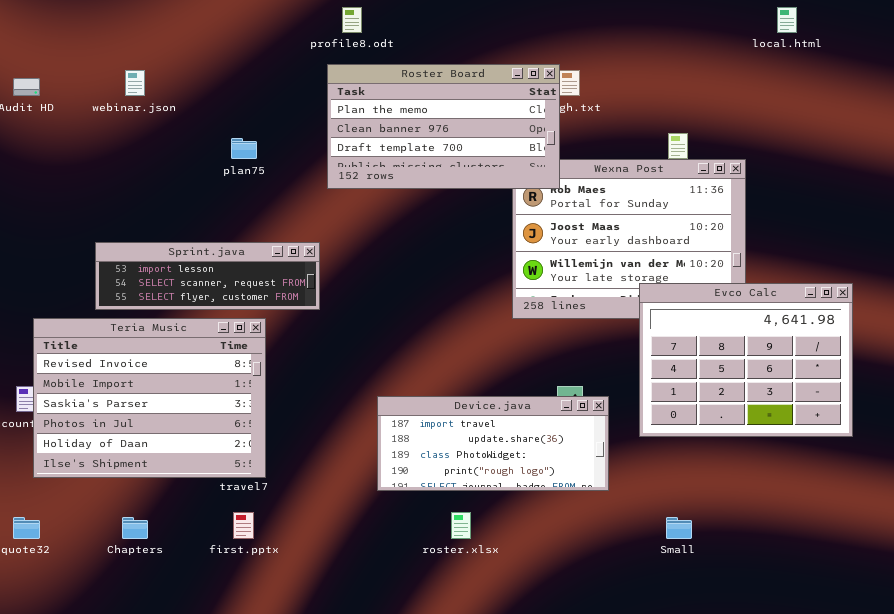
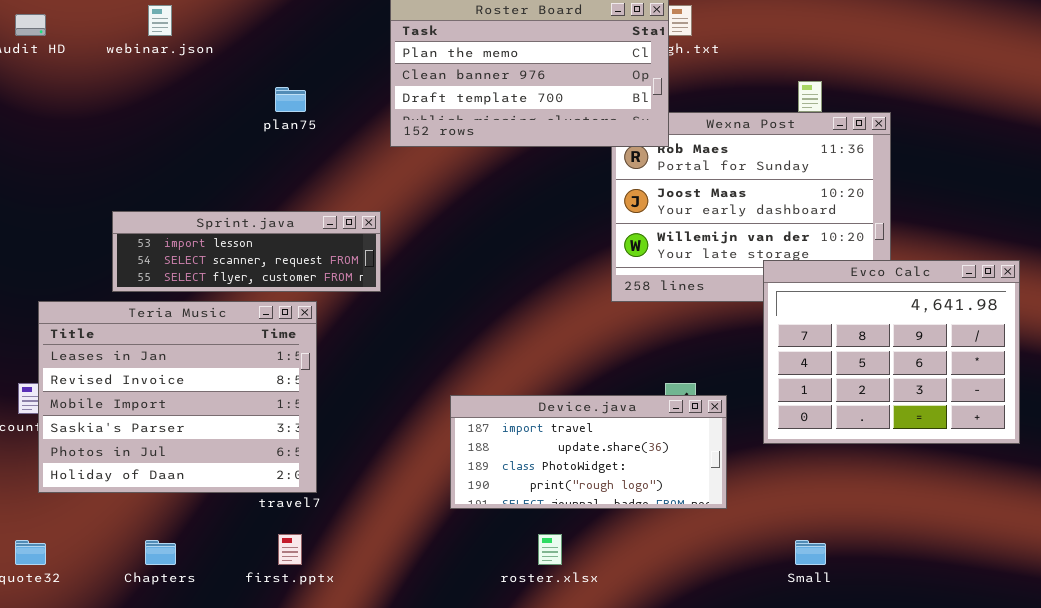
Teria Music: [33,318,266,478] -> [38,301,317,493], scrolled up 1 row

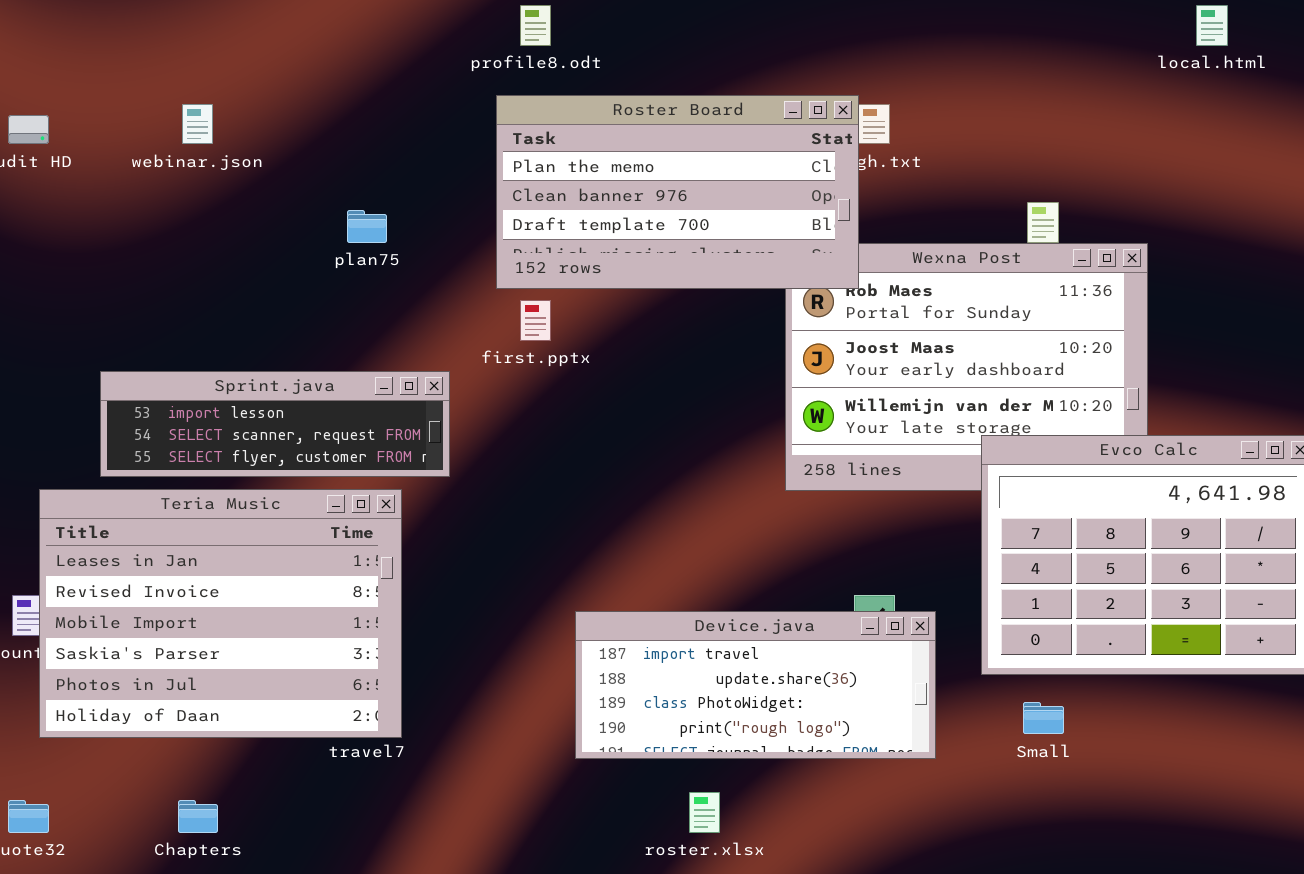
Sprint.java: [112,211,381,292] -> [100,371,450,477], moved
first.pptx: [278,534,302,565] -> [520,300,551,341], moved
Small: [795,540,826,565] -> [1023,702,1064,734], moved

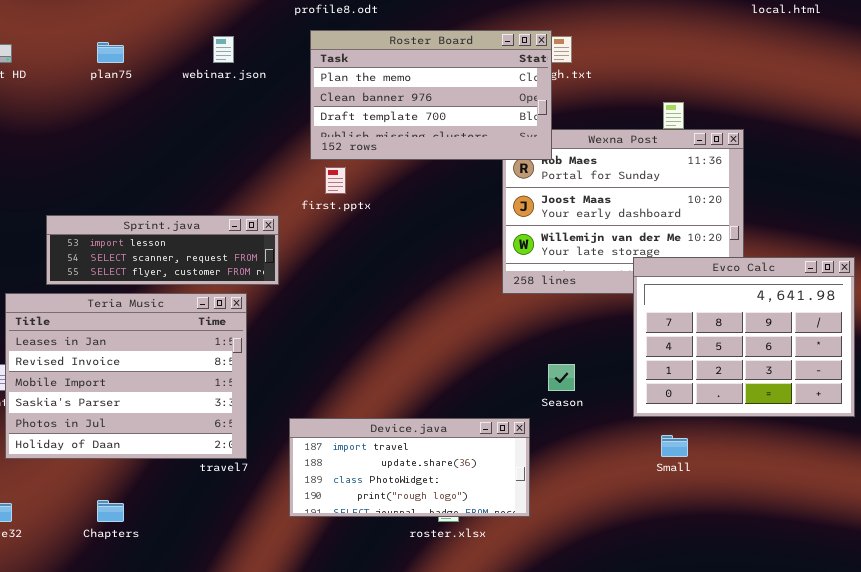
webinar.json: [182,104,213,144] -> [213,36,234,63], moved
plan75: [347,210,387,243] -> [97,42,124,63], moved
Device.java: [575,611,936,759] -> [289,418,530,517], moved

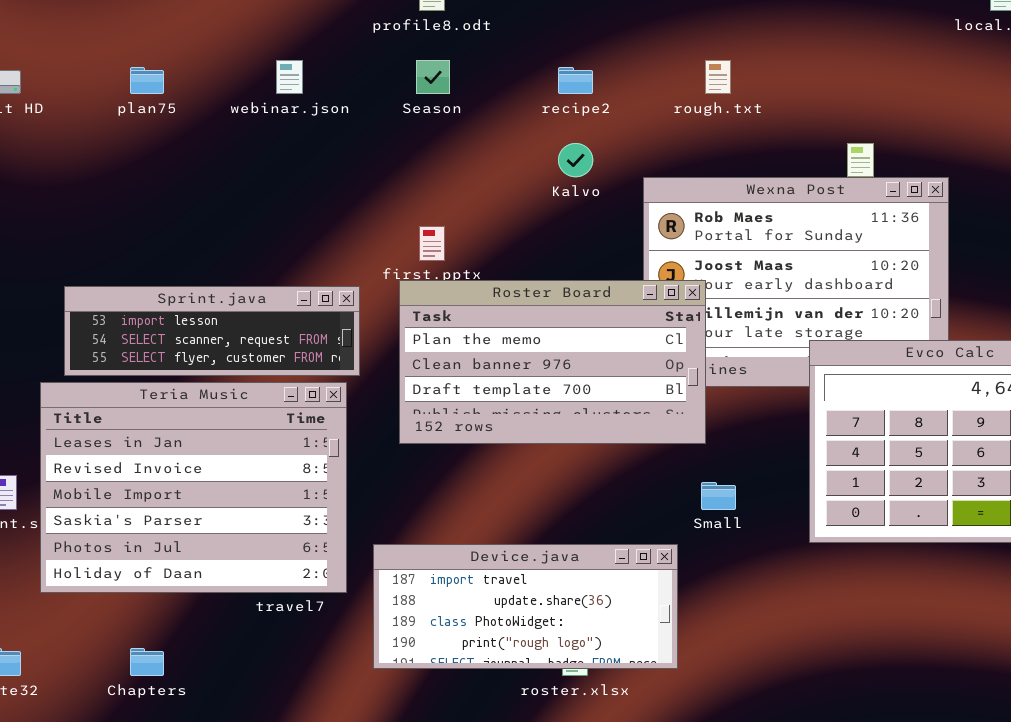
Roster Board: [310,30,552,160] -> [399,280,706,444], moved
Teria Music: [5,293,247,459] -> [40,382,347,593], moved
Season: [548,364,575,391] -> [416,60,450,94], moved
Small: [661,435,688,457] -> [701,482,736,510], moved

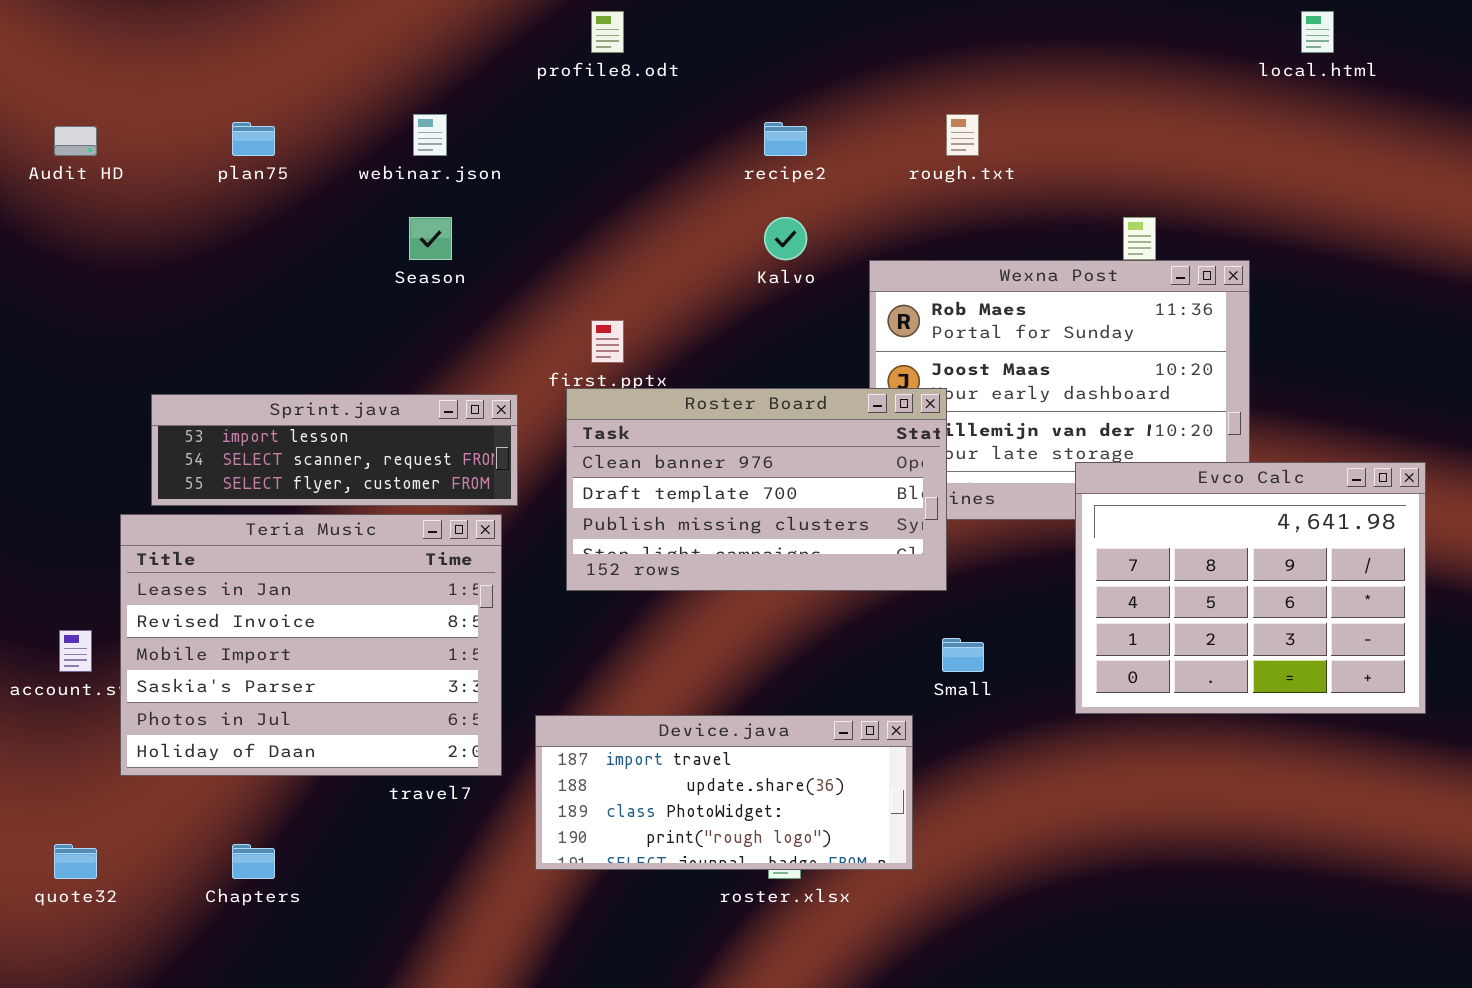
Season: [416,60,450,94] -> [409,217,452,260], moved
Roster Board: [399,280,706,444] -> [566,388,947,591], scrolled down 1 row

